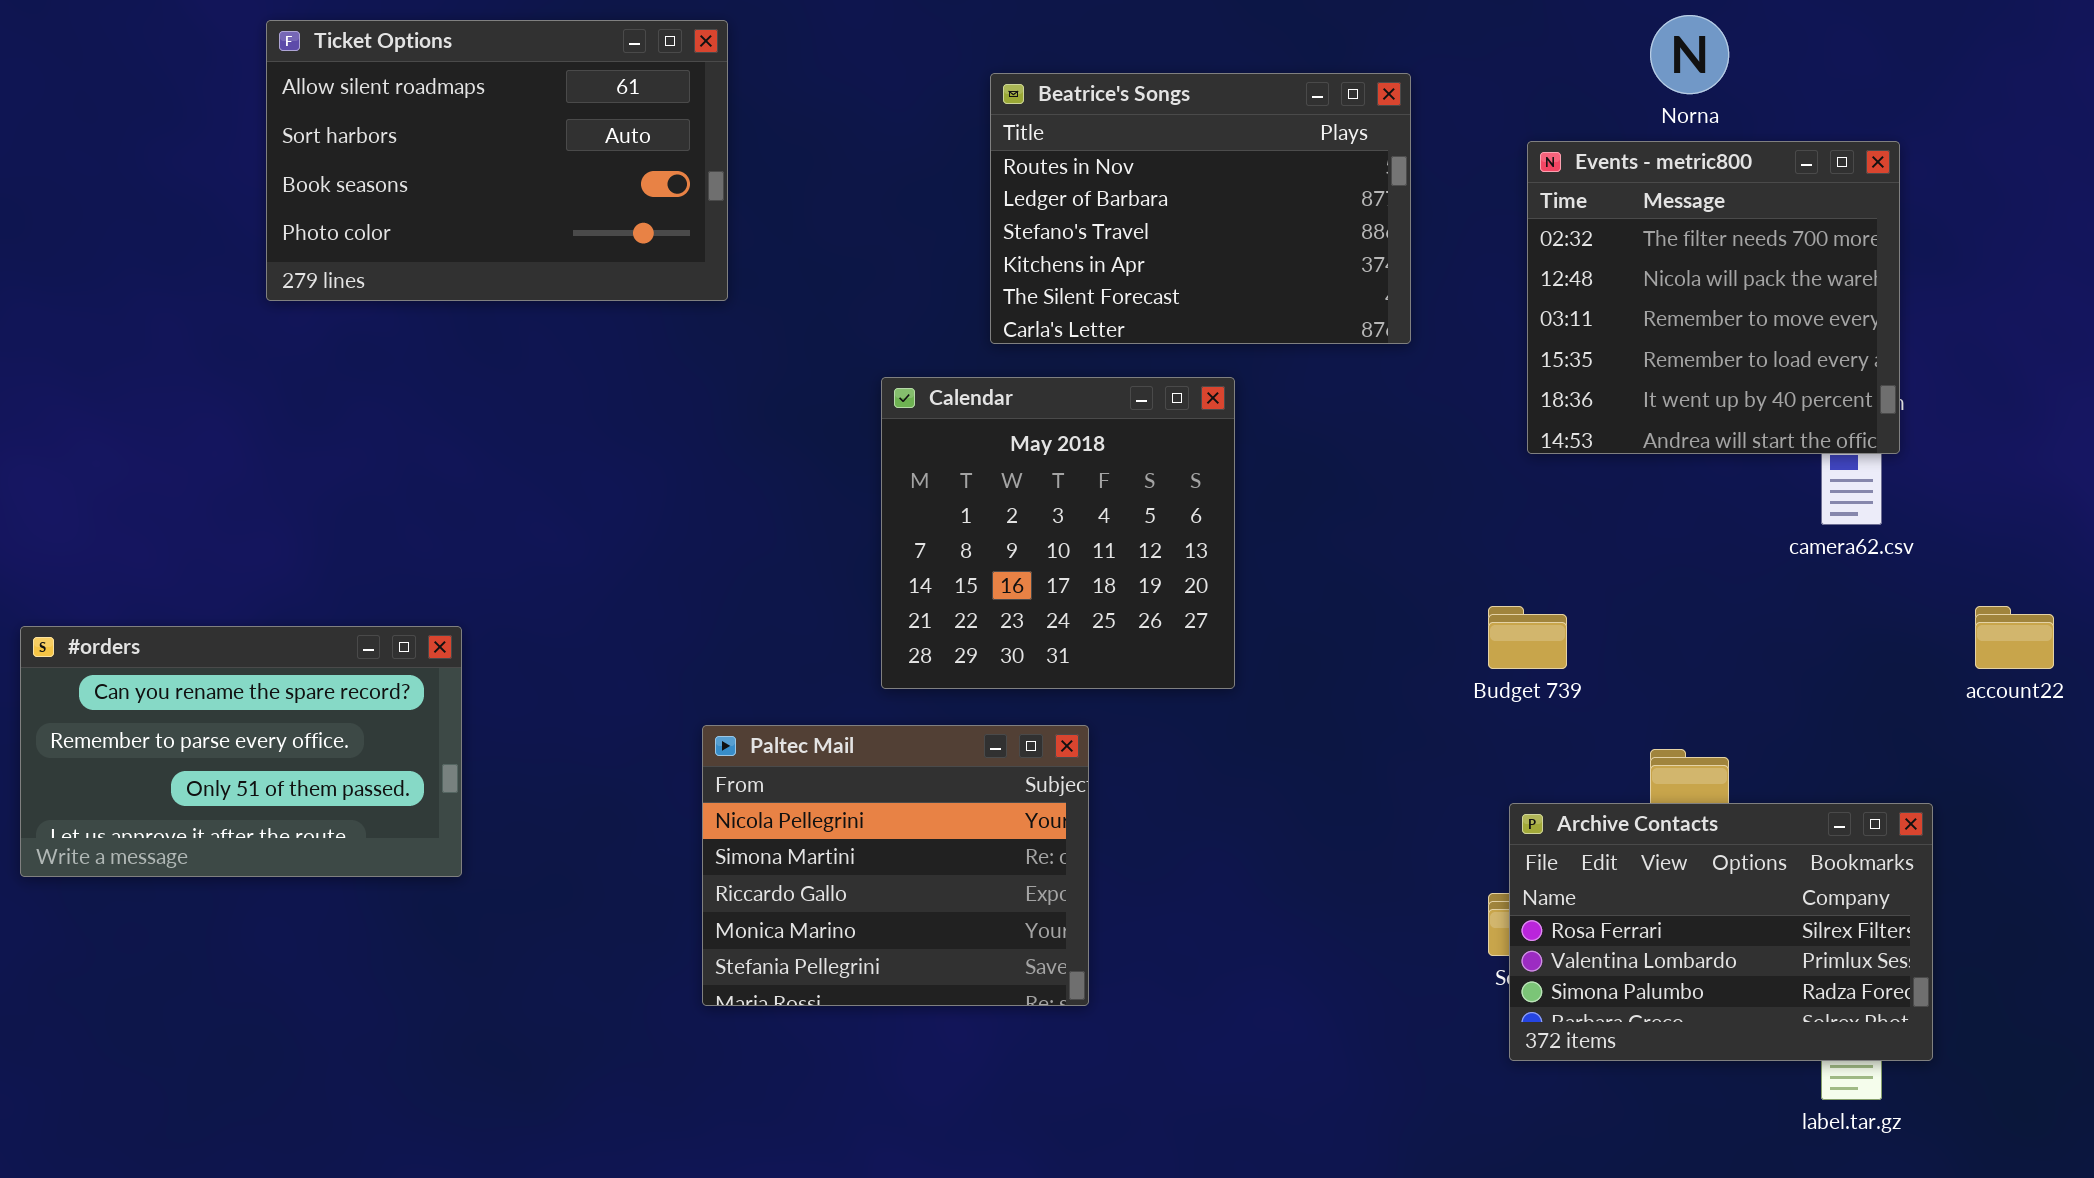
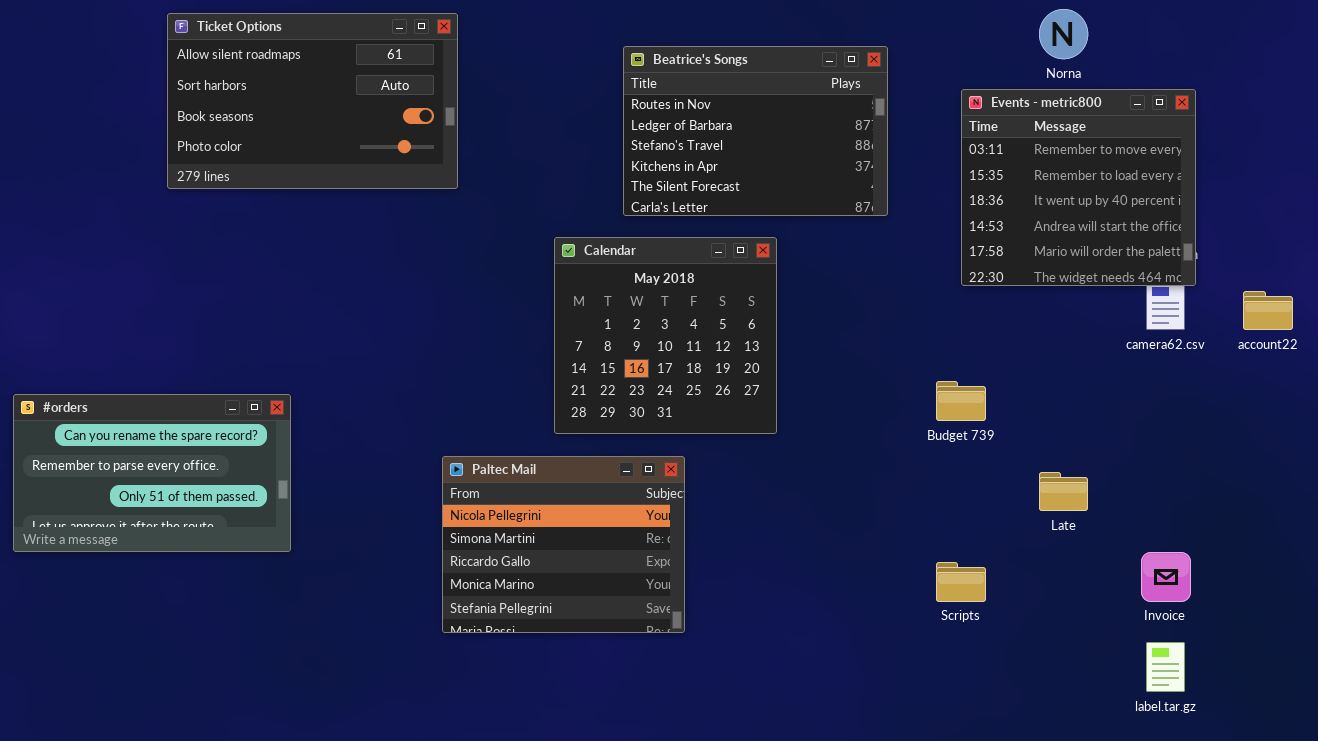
Events - metric800: [1527,141,1900,454] -> [961,89,1196,286], scrolled down 2 rows
account22: [1975,606,2054,669] -> [1243,291,1293,330], moved
Archive Contacts: [1509,803,1933,1061] -> none, closed

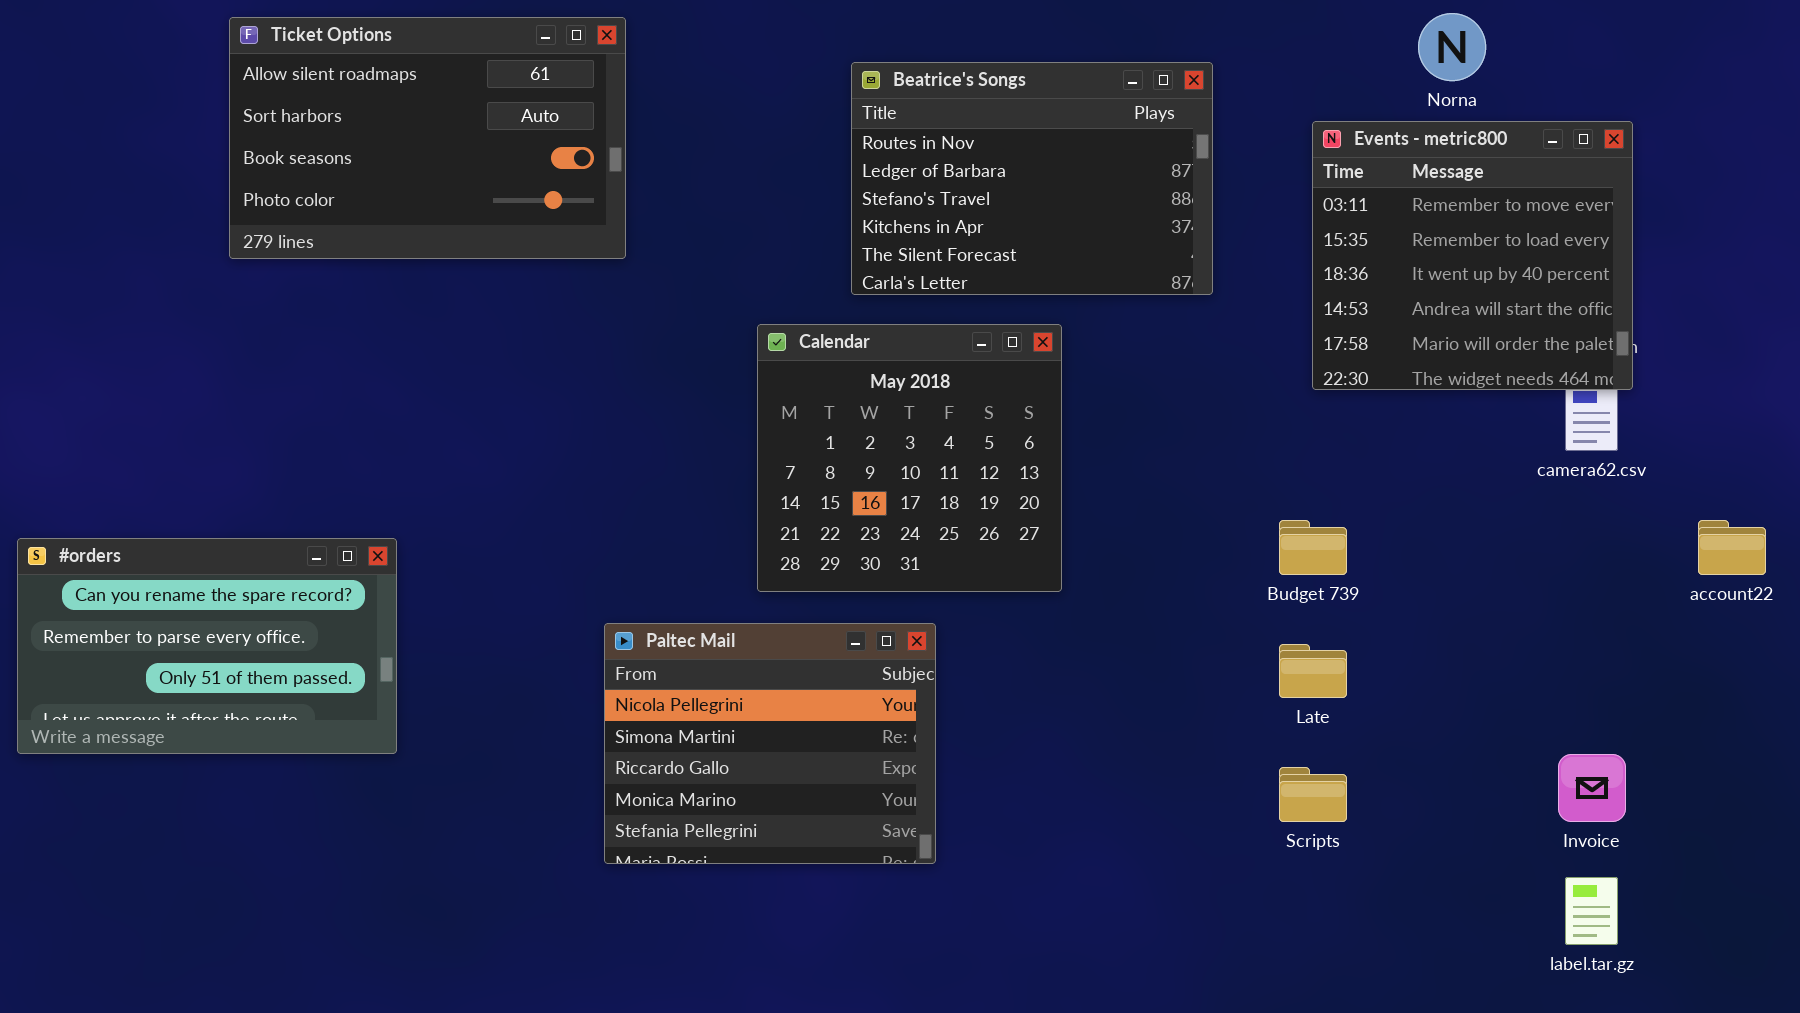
account22: [1243,291,1293,330] -> [1698,520,1766,575], moved
Late: [1039,472,1088,511] -> [1279,644,1347,698], moved

